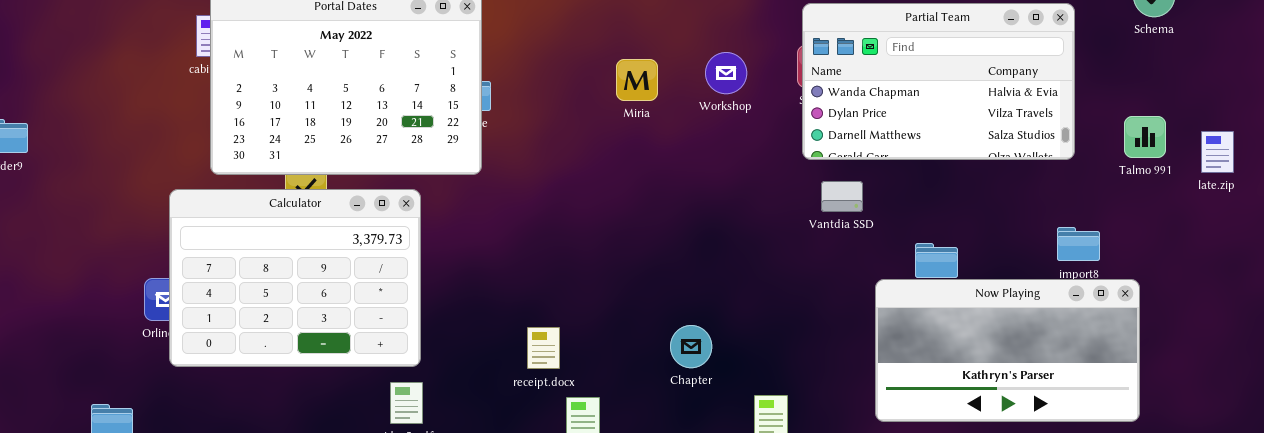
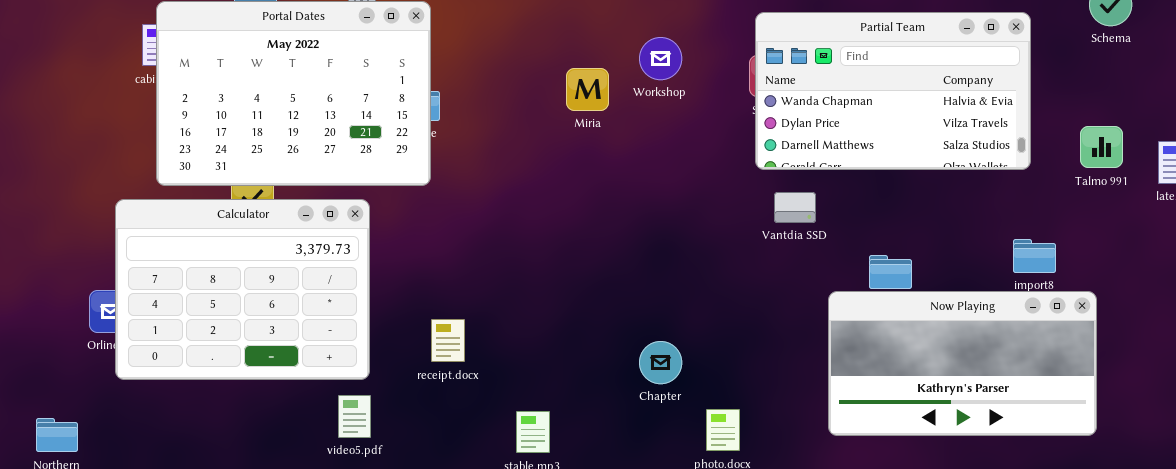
Workshop: [705,52,747,94] -> [639,37,682,80], moved
Chapter: [670,325,712,368] -> [639,341,682,384], moved
receipt.docx: [527,327,560,369] -> [431,319,465,362], moved

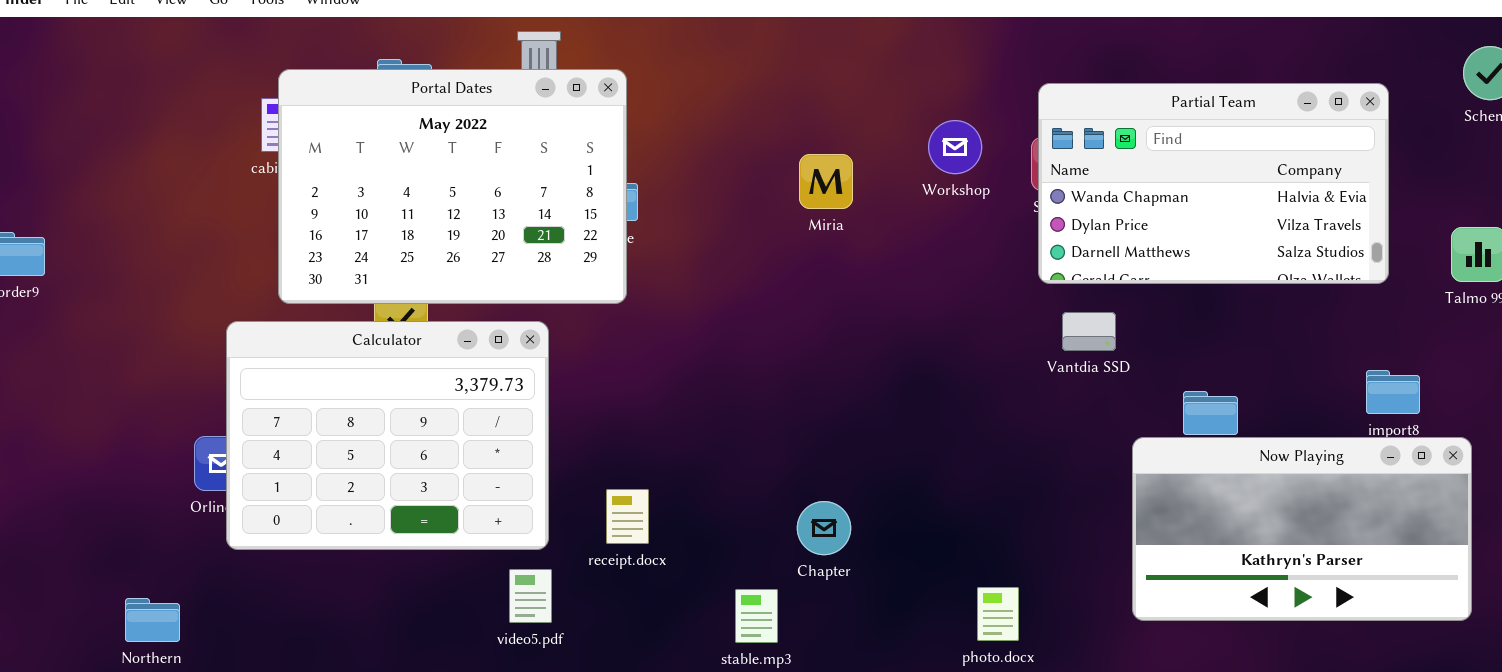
Workshop: [639,37,682,80] -> [928,120,982,174], moved
receipt.docx: [431,319,465,362] -> [606,489,649,544], moved
Chapter: [639,341,682,384] -> [797,501,851,555], moved

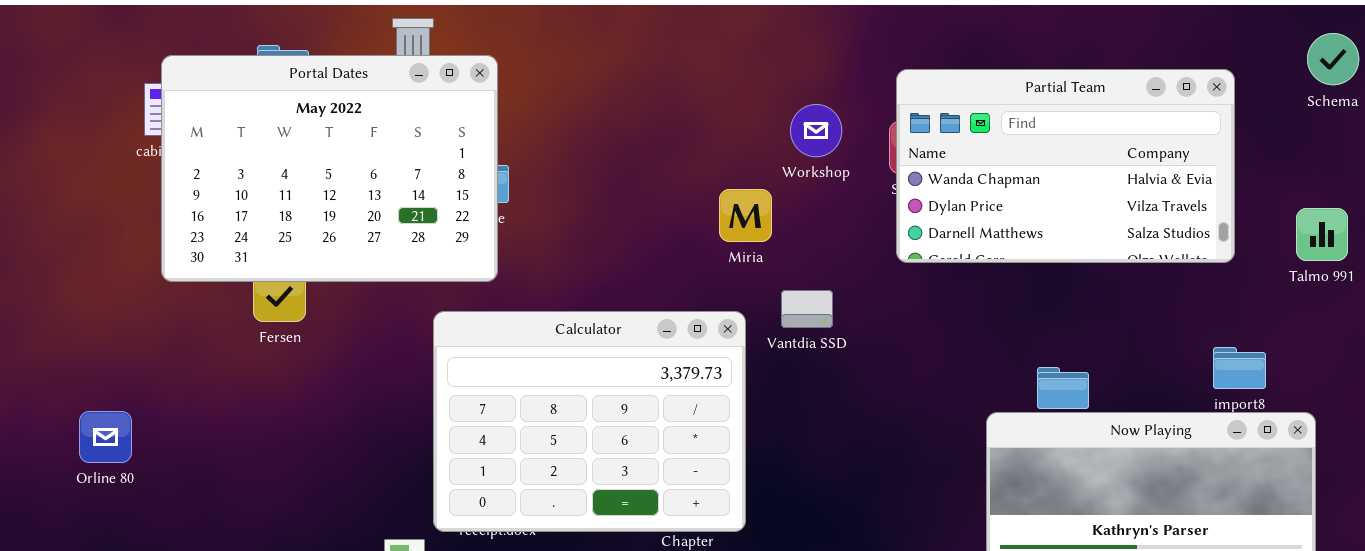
Miria: [799,154,853,209] -> [719,189,772,242], moved
Vantdia SSD: [1062,312,1116,351] -> [781,290,833,328], moved
Calculator: [226,321,549,550] -> [433,311,746,532], moved

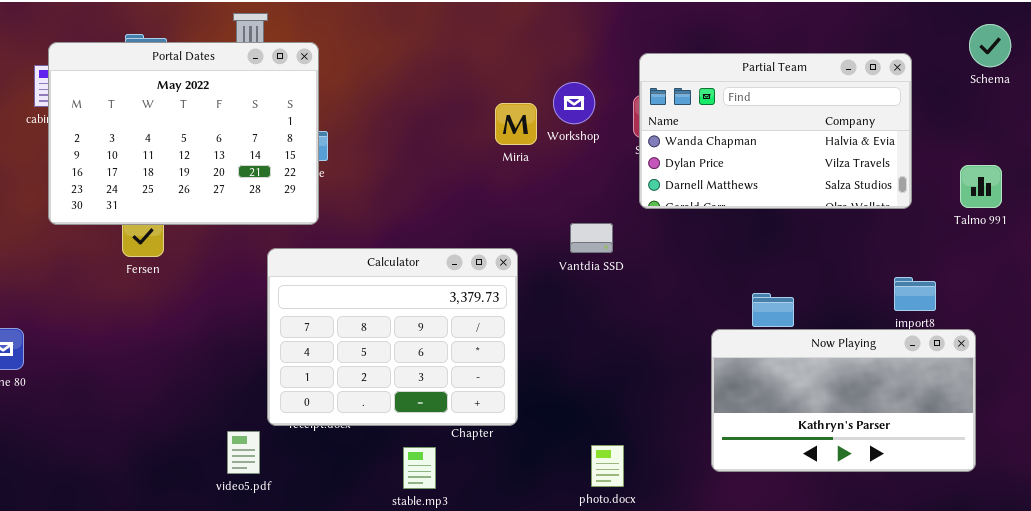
Miria: [719,189,772,242] -> [495,103,537,145], moved
Vantdia SSD: [781,290,833,328] -> [570,223,613,253], moved

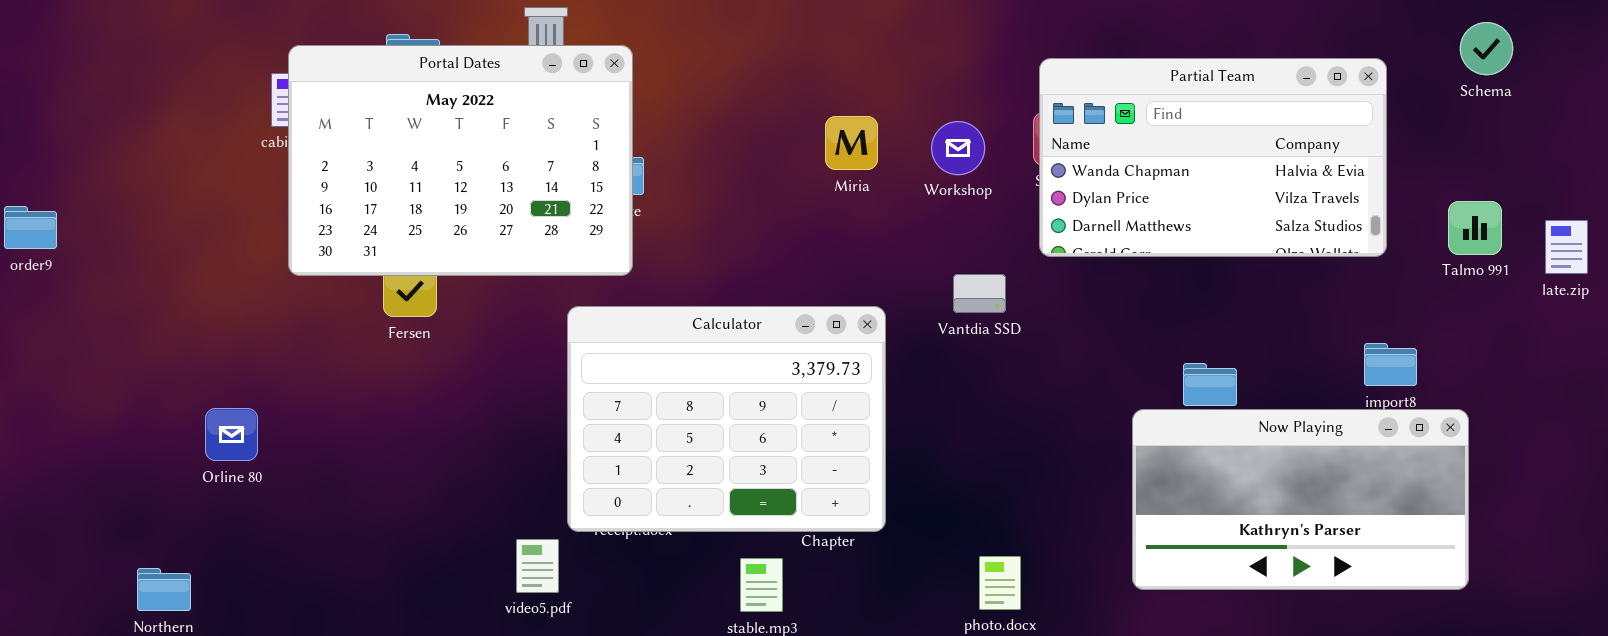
Workshop: [553,82,595,124] -> [931,121,985,175], moved
Miria: [495,103,537,145] -> [825,116,878,170], moved

